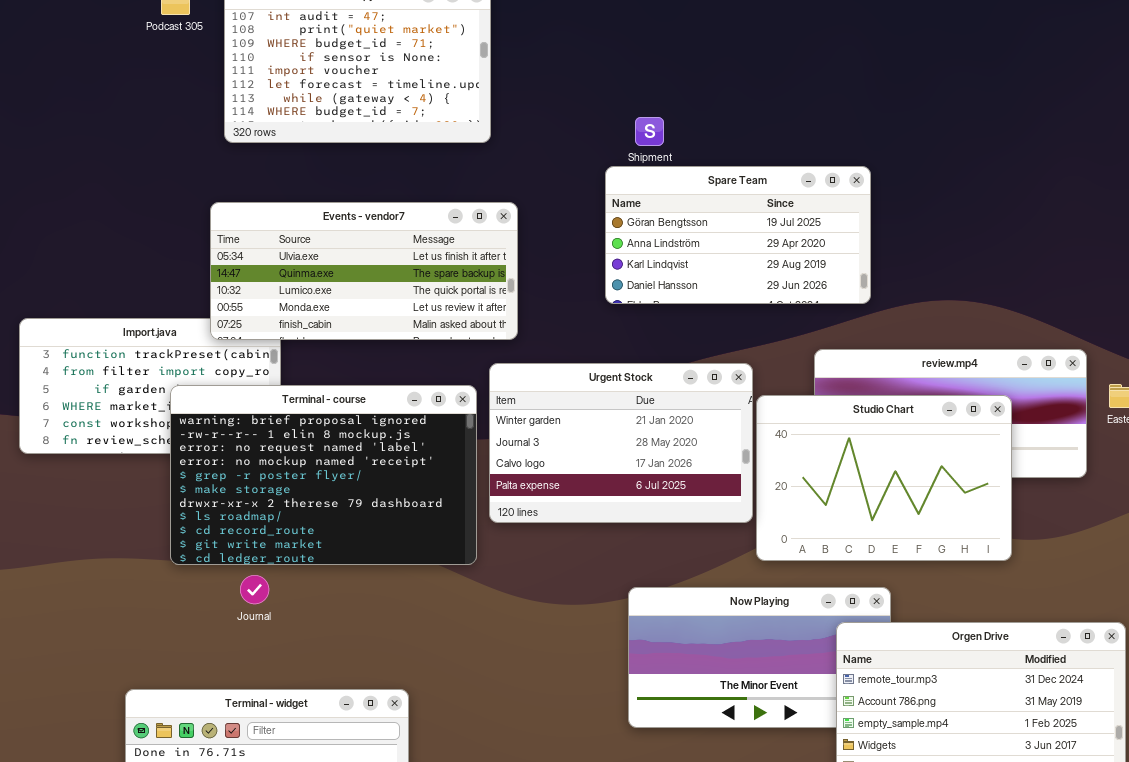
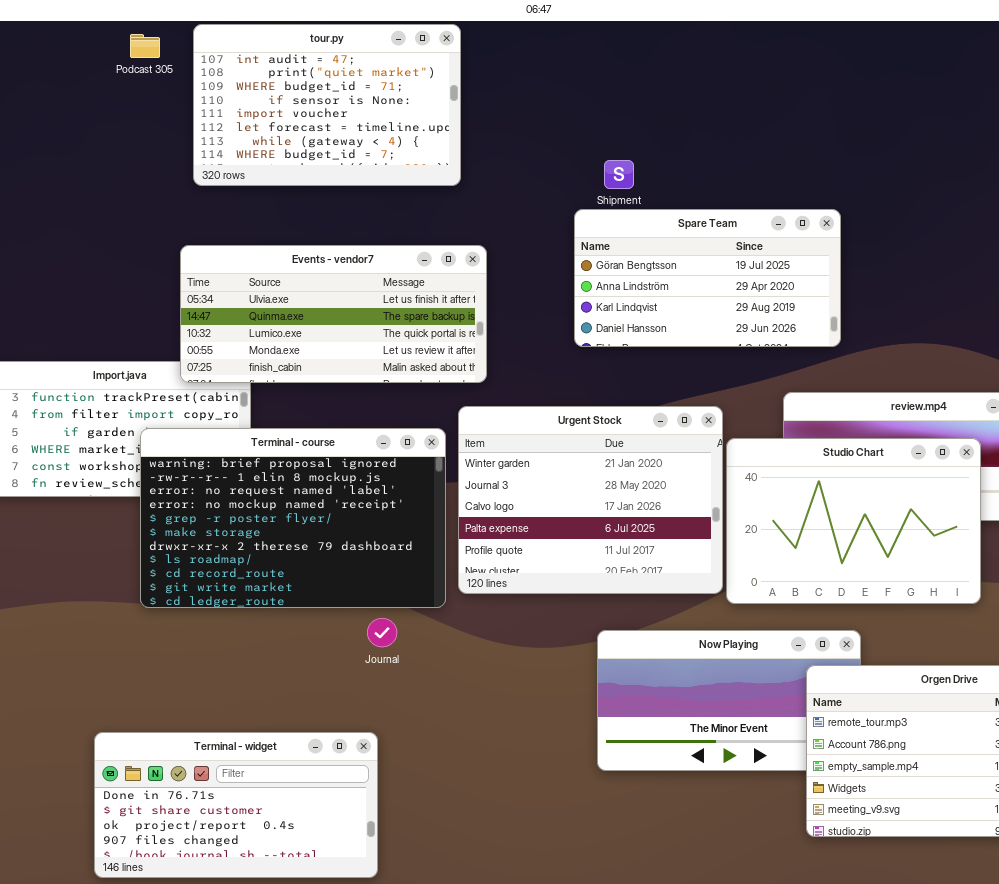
Urgent Stock: [489,363,753,523] -> [458,406,723,594], resized
Journal: [240,575,269,604] -> [367,618,397,647], moved

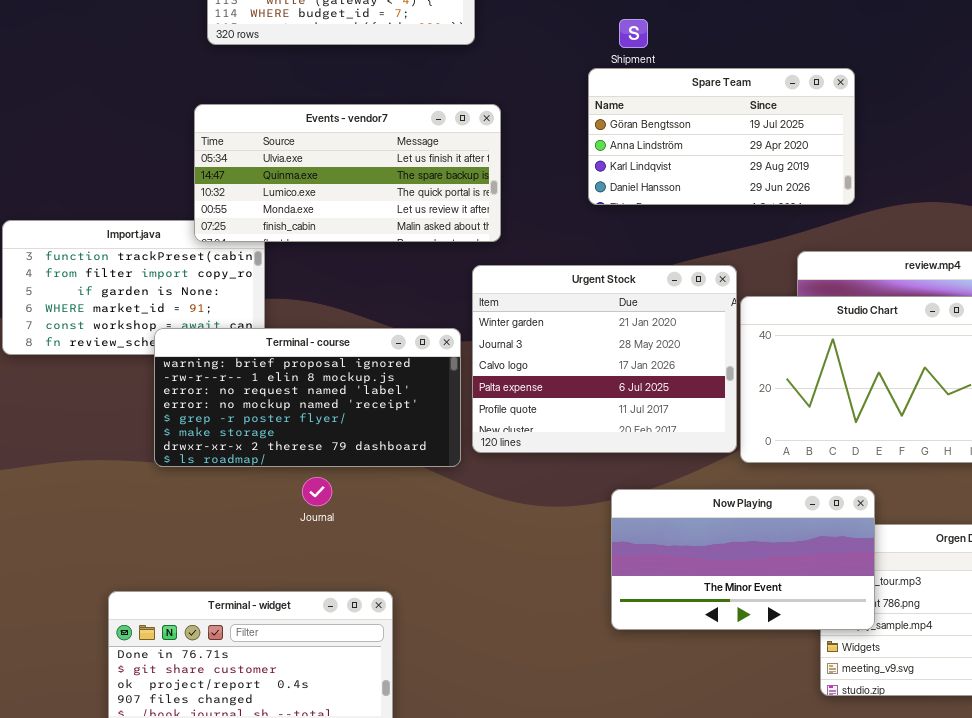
Terminal - course: [140,428,446,608] -> [154,328,461,467], resized
Journal: [367,618,397,647] -> [302,477,332,506], moved
Now Playing: [597,630,861,771] -> [611,489,875,630], raised

